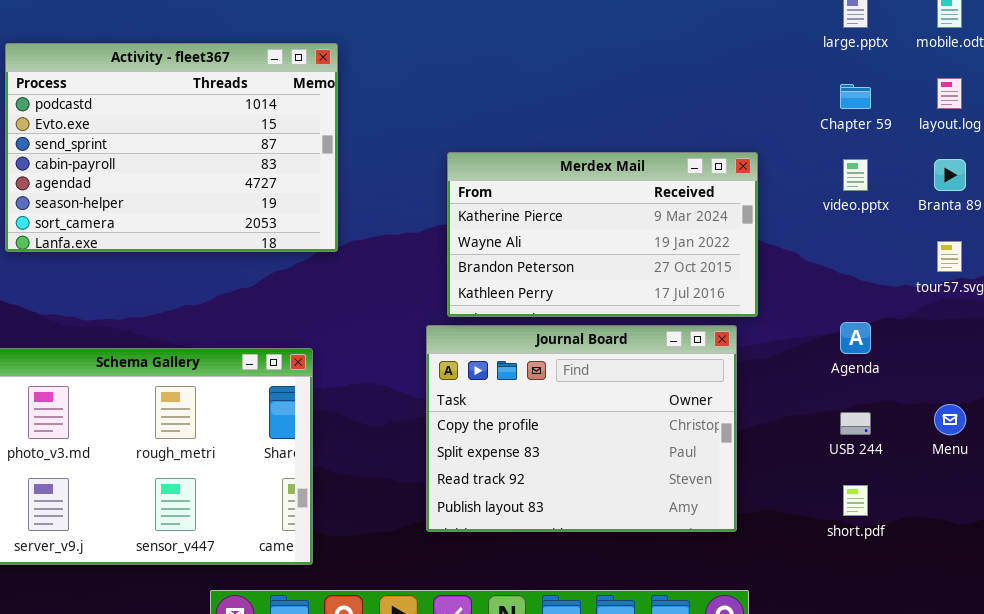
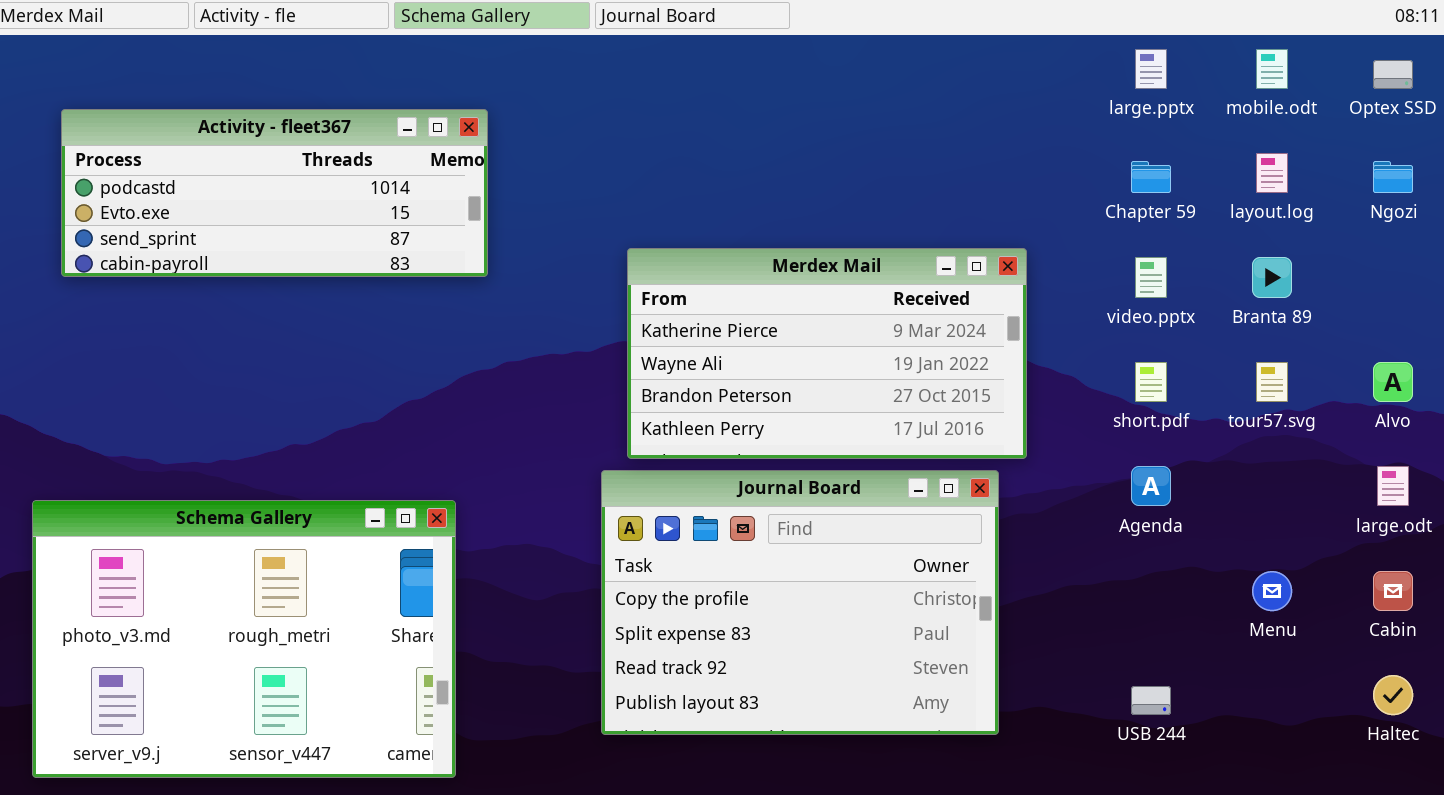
Activity - fleet367: [5,43,338,252] -> [61,109,488,277], resized
USB 244: [840,412,871,435] -> [1131,686,1171,715], moved
short.pdf: [843,485,868,516] -> [1135,362,1167,402], moved

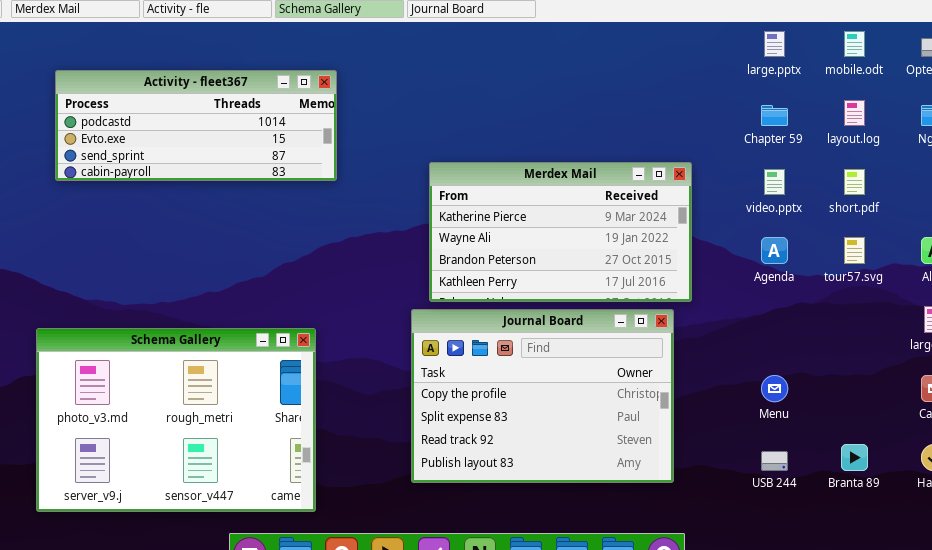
Branta 89: [1252,257,1292,298] -> [841,444,868,471], moved
short.pdf: [1135,362,1167,402] -> [844,169,865,195], moved
Agenda: [1131,466,1171,506] -> [761,237,788,264], moved
Menu: [1252,571,1292,611] -> [761,375,788,402], moved

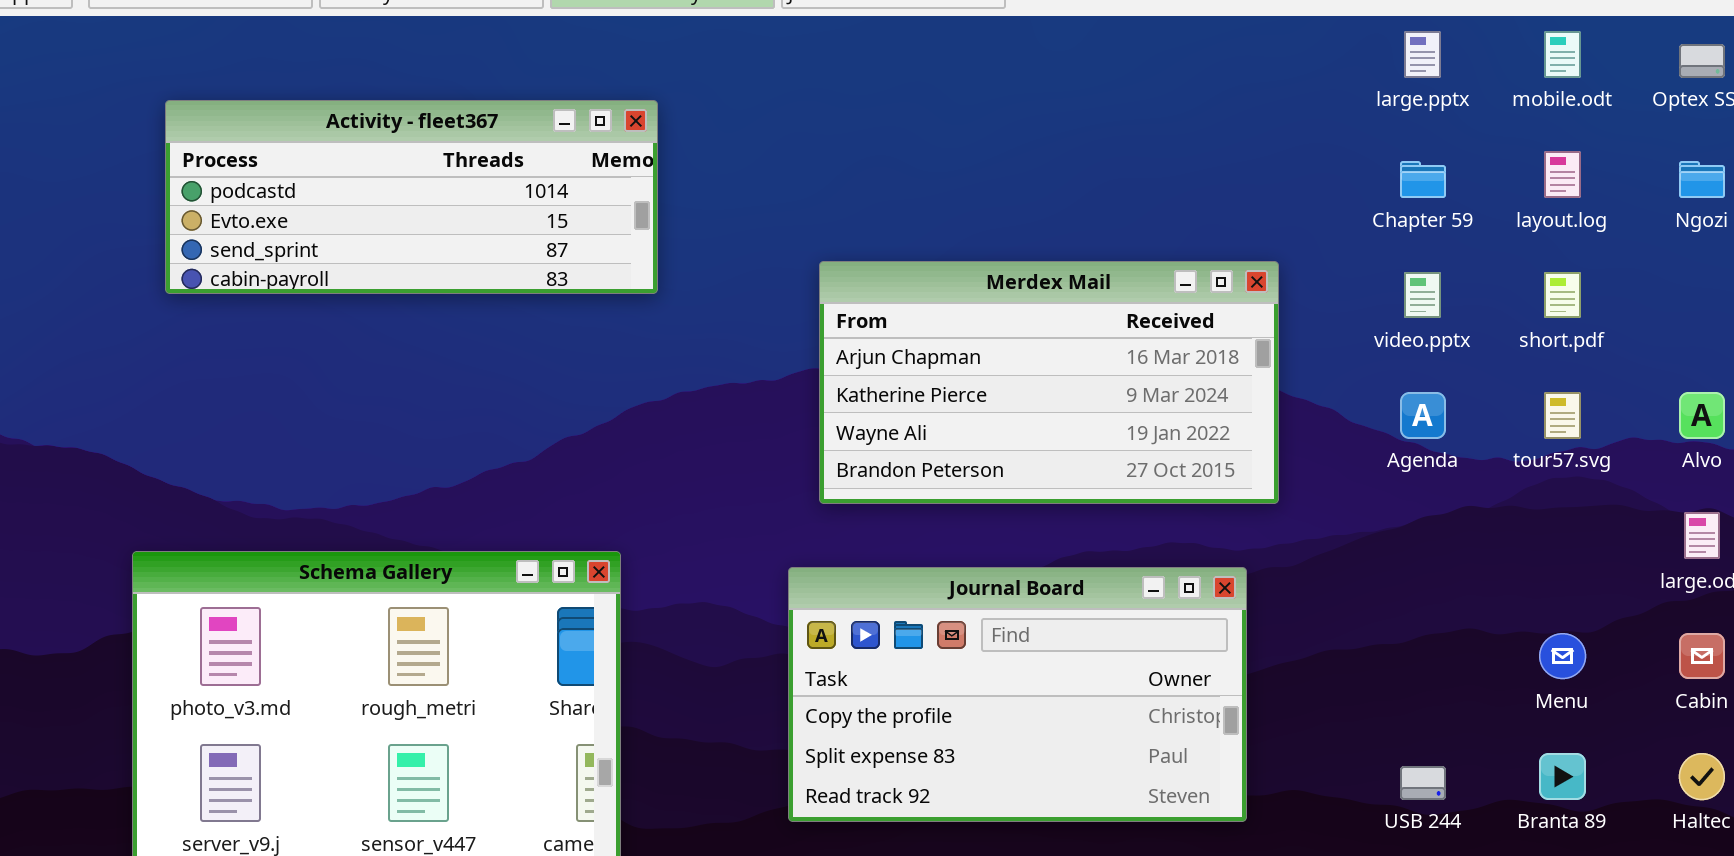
Merdex Mail: [429,162,692,302] -> [819,261,1279,504], scrolled up 1 row
Journal Board: [411,309,674,483] -> [788,567,1247,822], resized
Menu: [761,375,788,402] -> [1539,633,1586,679], moved

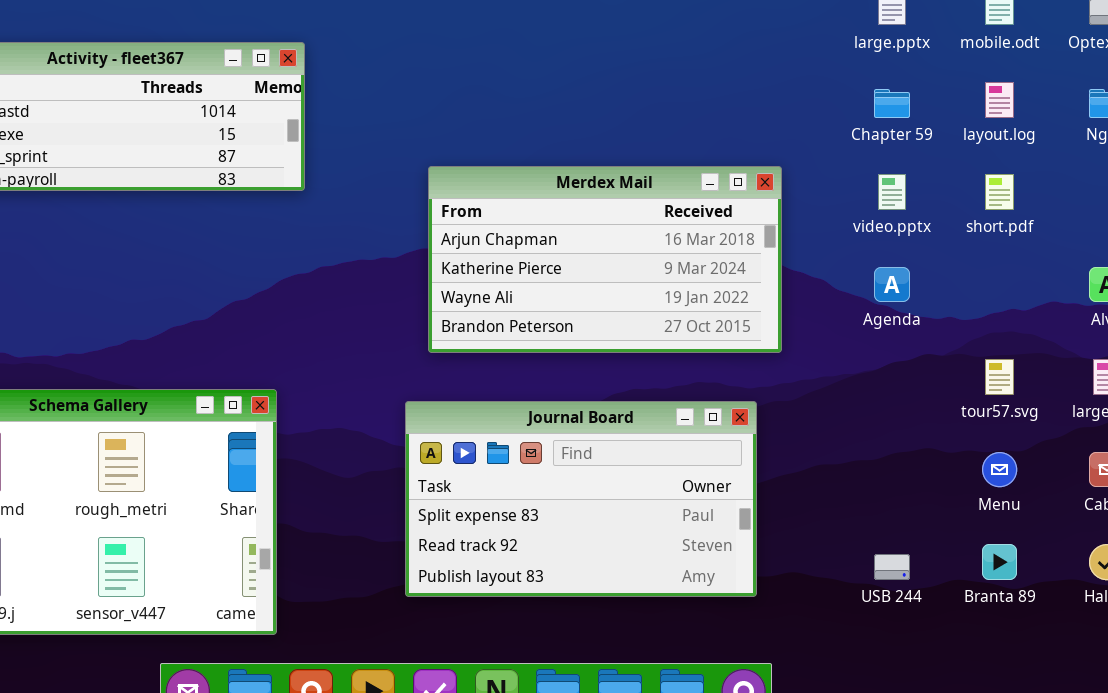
tour57.svg: [1544,392,1581,439] -> [985,359,1014,395], moved
Journal Board: [788,567,1247,822] -> [405,401,757,597], scrolled down 1 row

